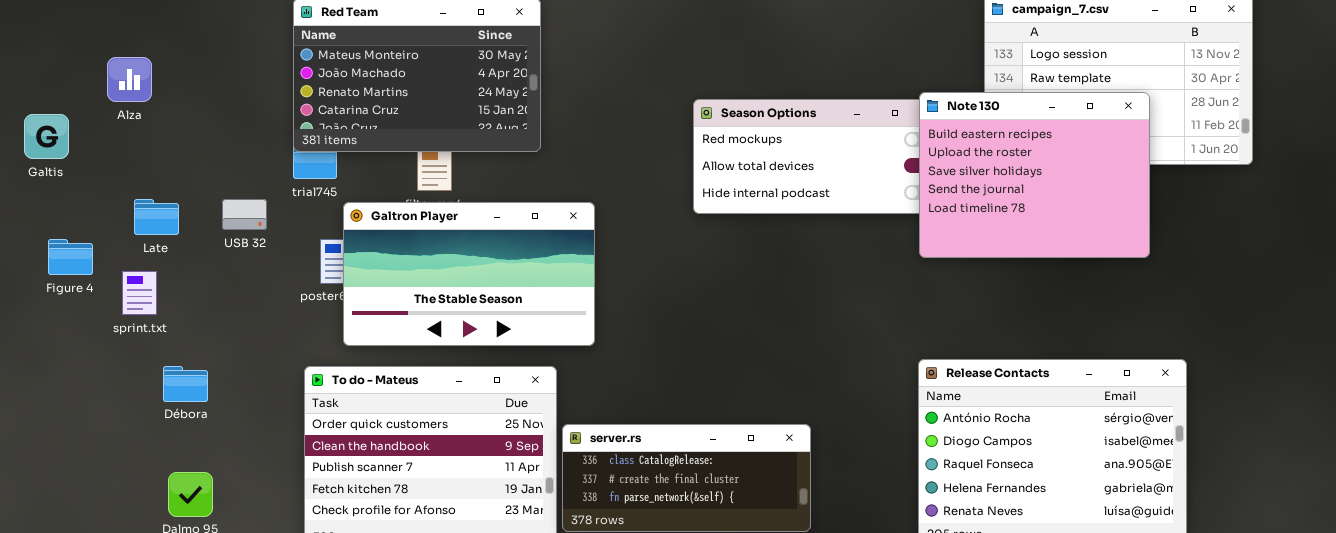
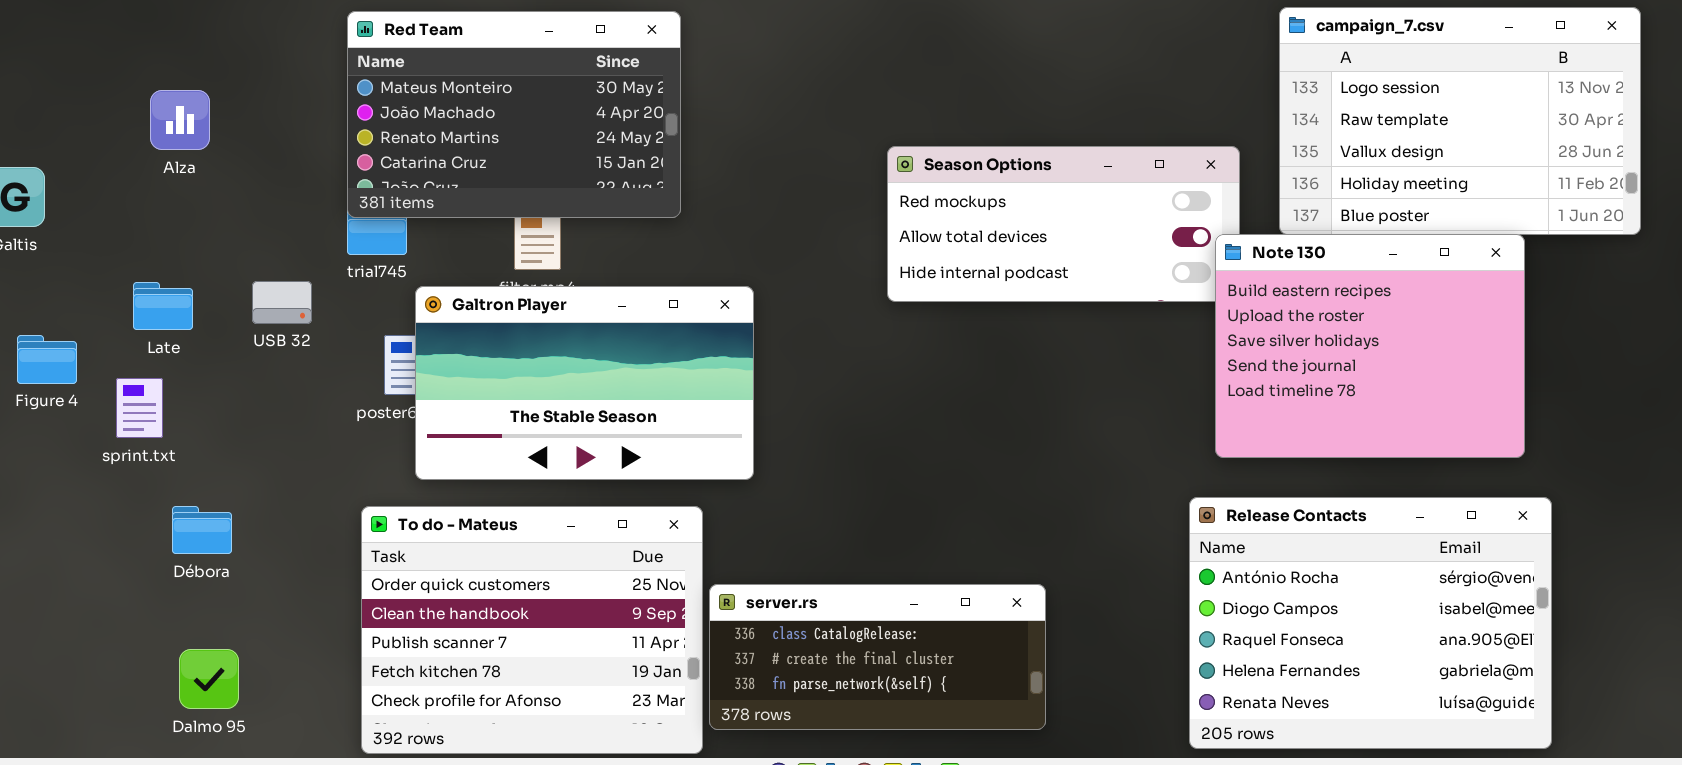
Alza: [107,57,152,102] -> [150,90,210,150], moved
Note 130: [919,92,1150,258] -> [1215,234,1525,458], moved

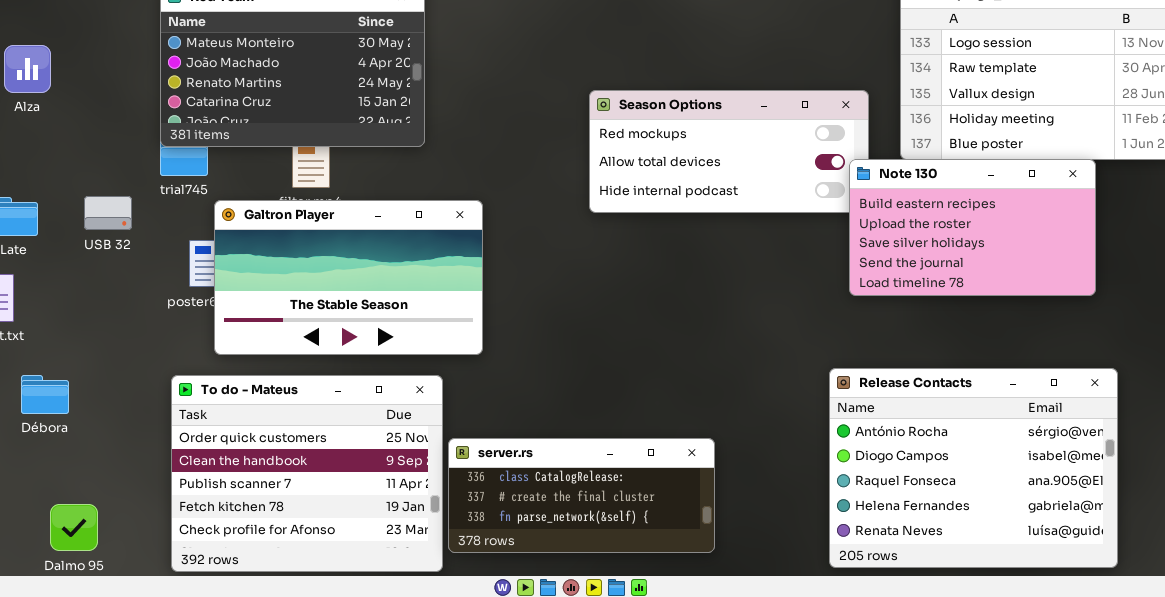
Note 130: [1215,234,1525,458] -> [849,159,1096,296], resized
Dalmo 95: [179,649,239,709] -> [50,504,98,551], moved

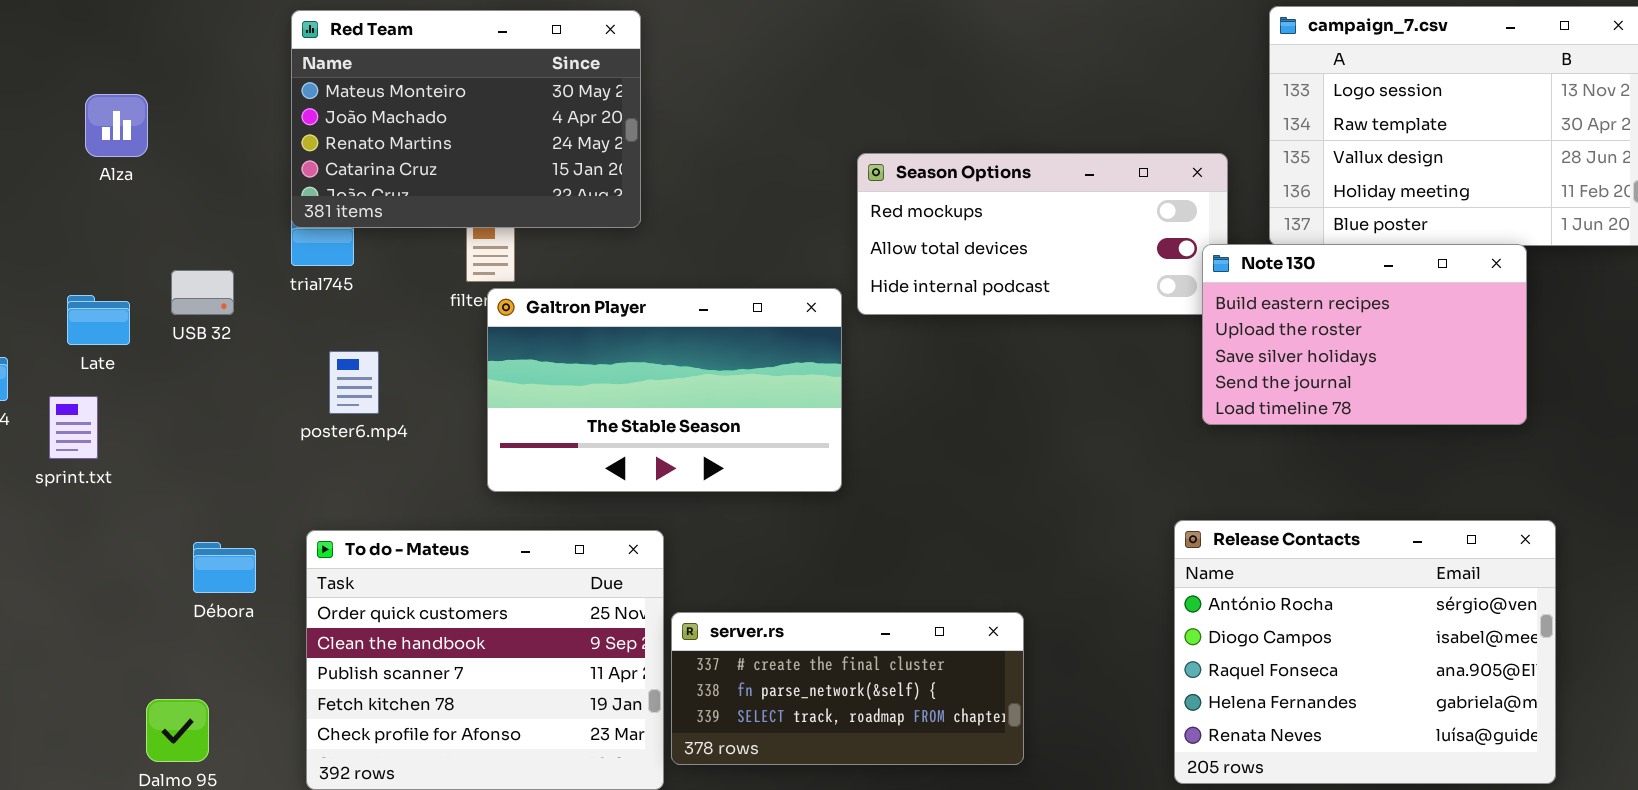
USB 32: [84,196,132,230] -> [171,270,234,315], moved
Galtron Player: [214,200,483,355] -> [487,288,842,492], moved
Débora: [21,375,69,414] -> [193,542,256,593], moved
server.rs: [448,438,715,553] -> [671,612,1024,765], scrolled down 1 row

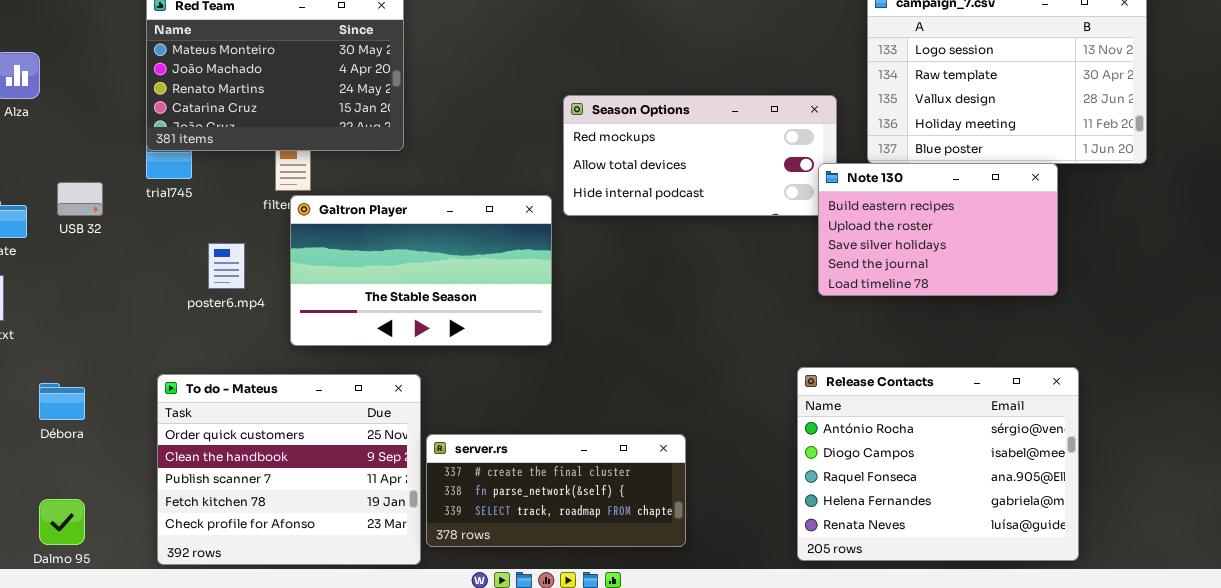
poster6.mp4: [329,351,379,414] -> [208,243,245,289], moved
Débora: [193,542,256,593] -> [39,383,85,420], moved

